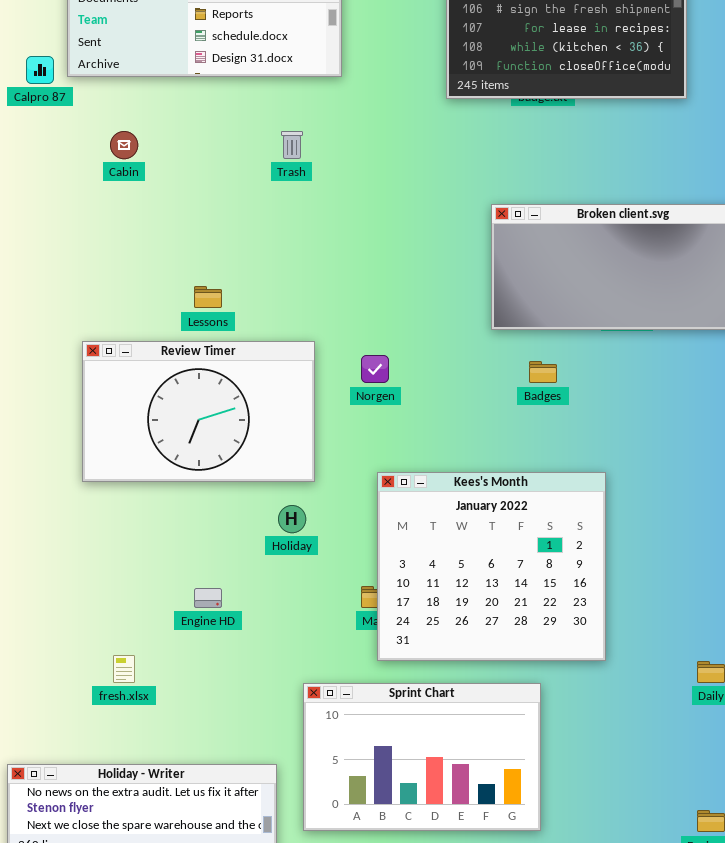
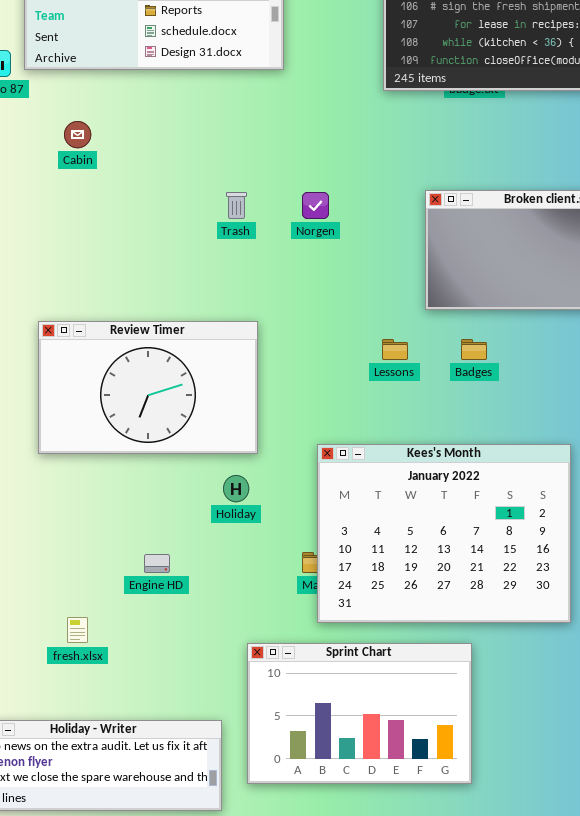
Trash: [281,131,303,159] -> [226,192,247,219], moved
Lessons: [194,286,222,308] -> [382,339,408,360], moved
Norgen: [361,355,389,383] -> [302,192,329,219], moved
Kees's Month: [377,472,606,661] -> [317,444,571,623], resized

